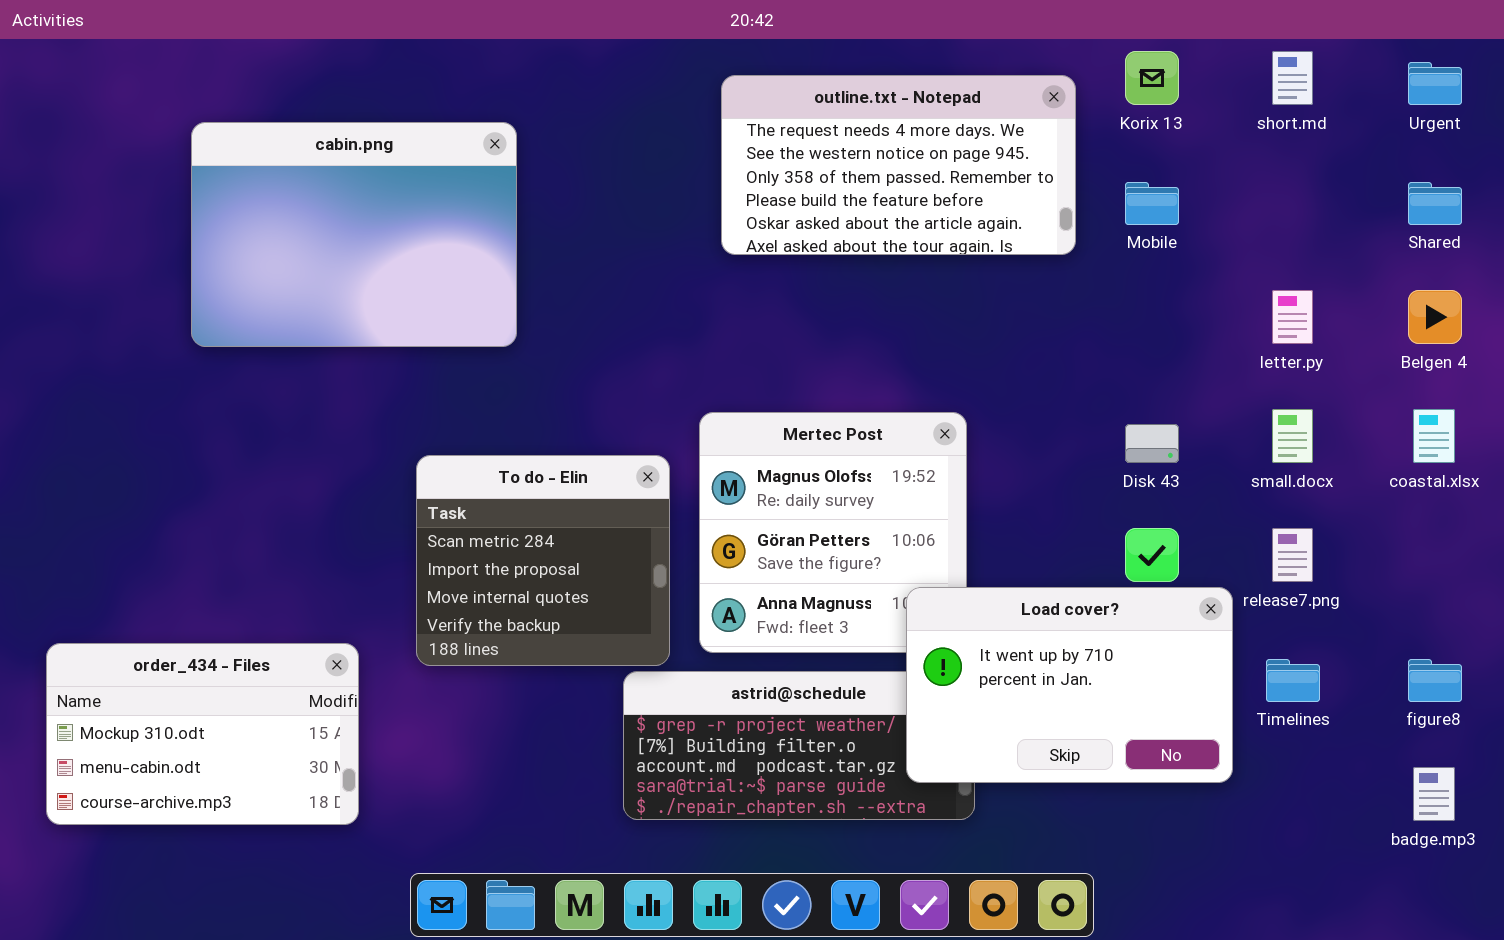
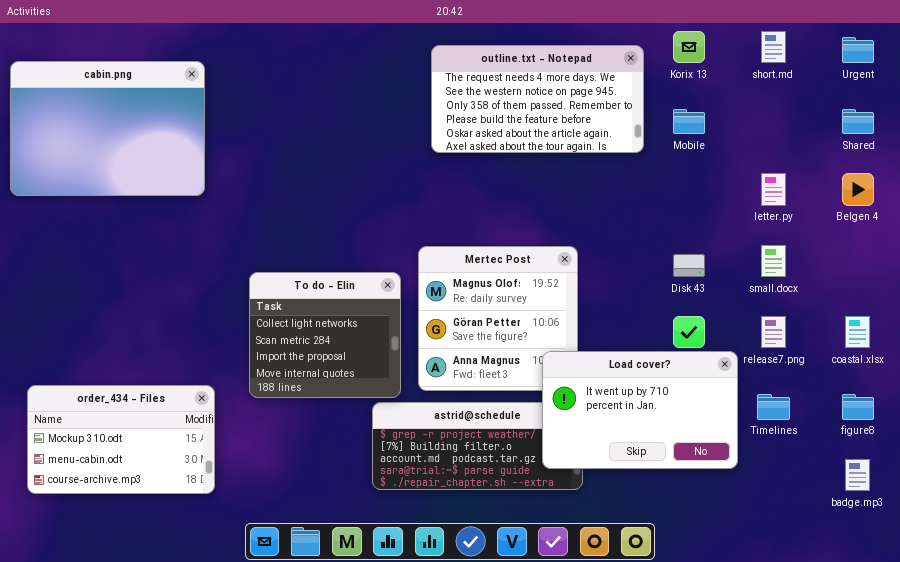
cabin.png: [191,122,517,347] -> [10,61,205,196], moved
coastal.xlsx: [1413,409,1455,463] -> [845,316,870,348], moved
To do - Elin: [416,455,670,666] -> [249,272,401,398], scrolled up 1 row

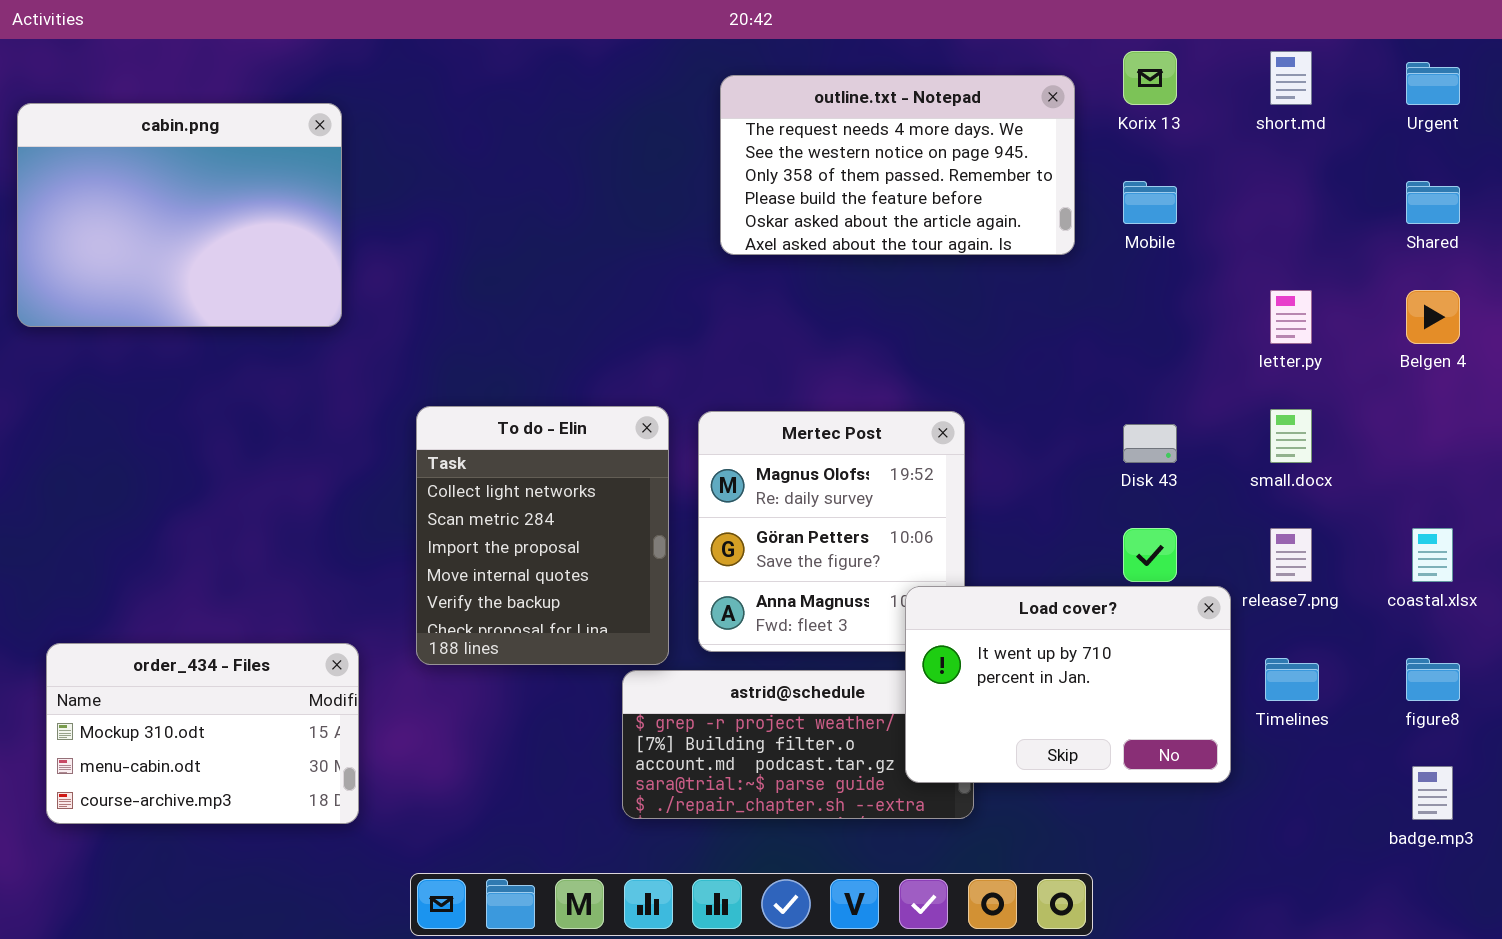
To do - Elin: [249,272,401,398] -> [416,406,669,665], resized

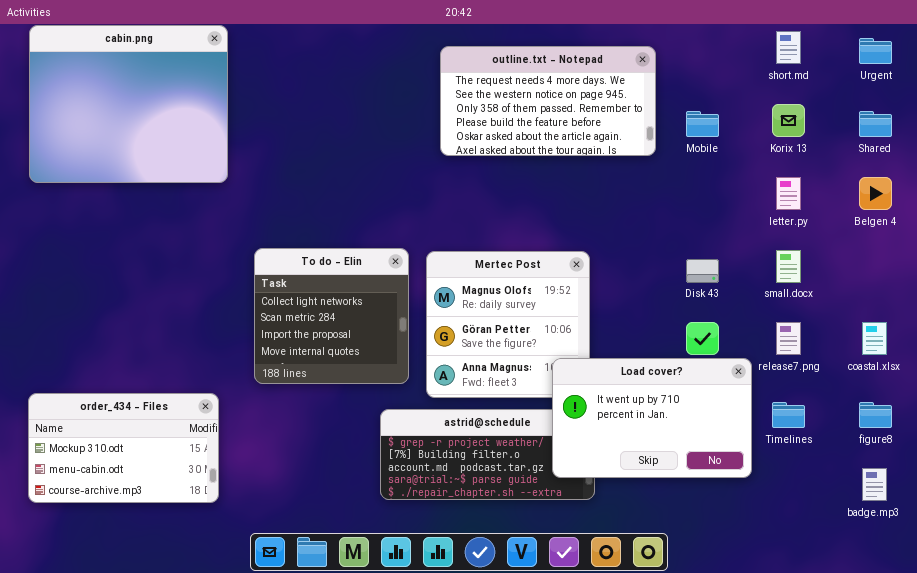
Korix 13: [1123,51,1177,105] -> [772,104,805,137], moved
cabin.png: [17,103,342,327] -> [29,25,228,183], moved, resized
To do - Elin: [416,406,669,665] -> [254,248,409,384], resized

